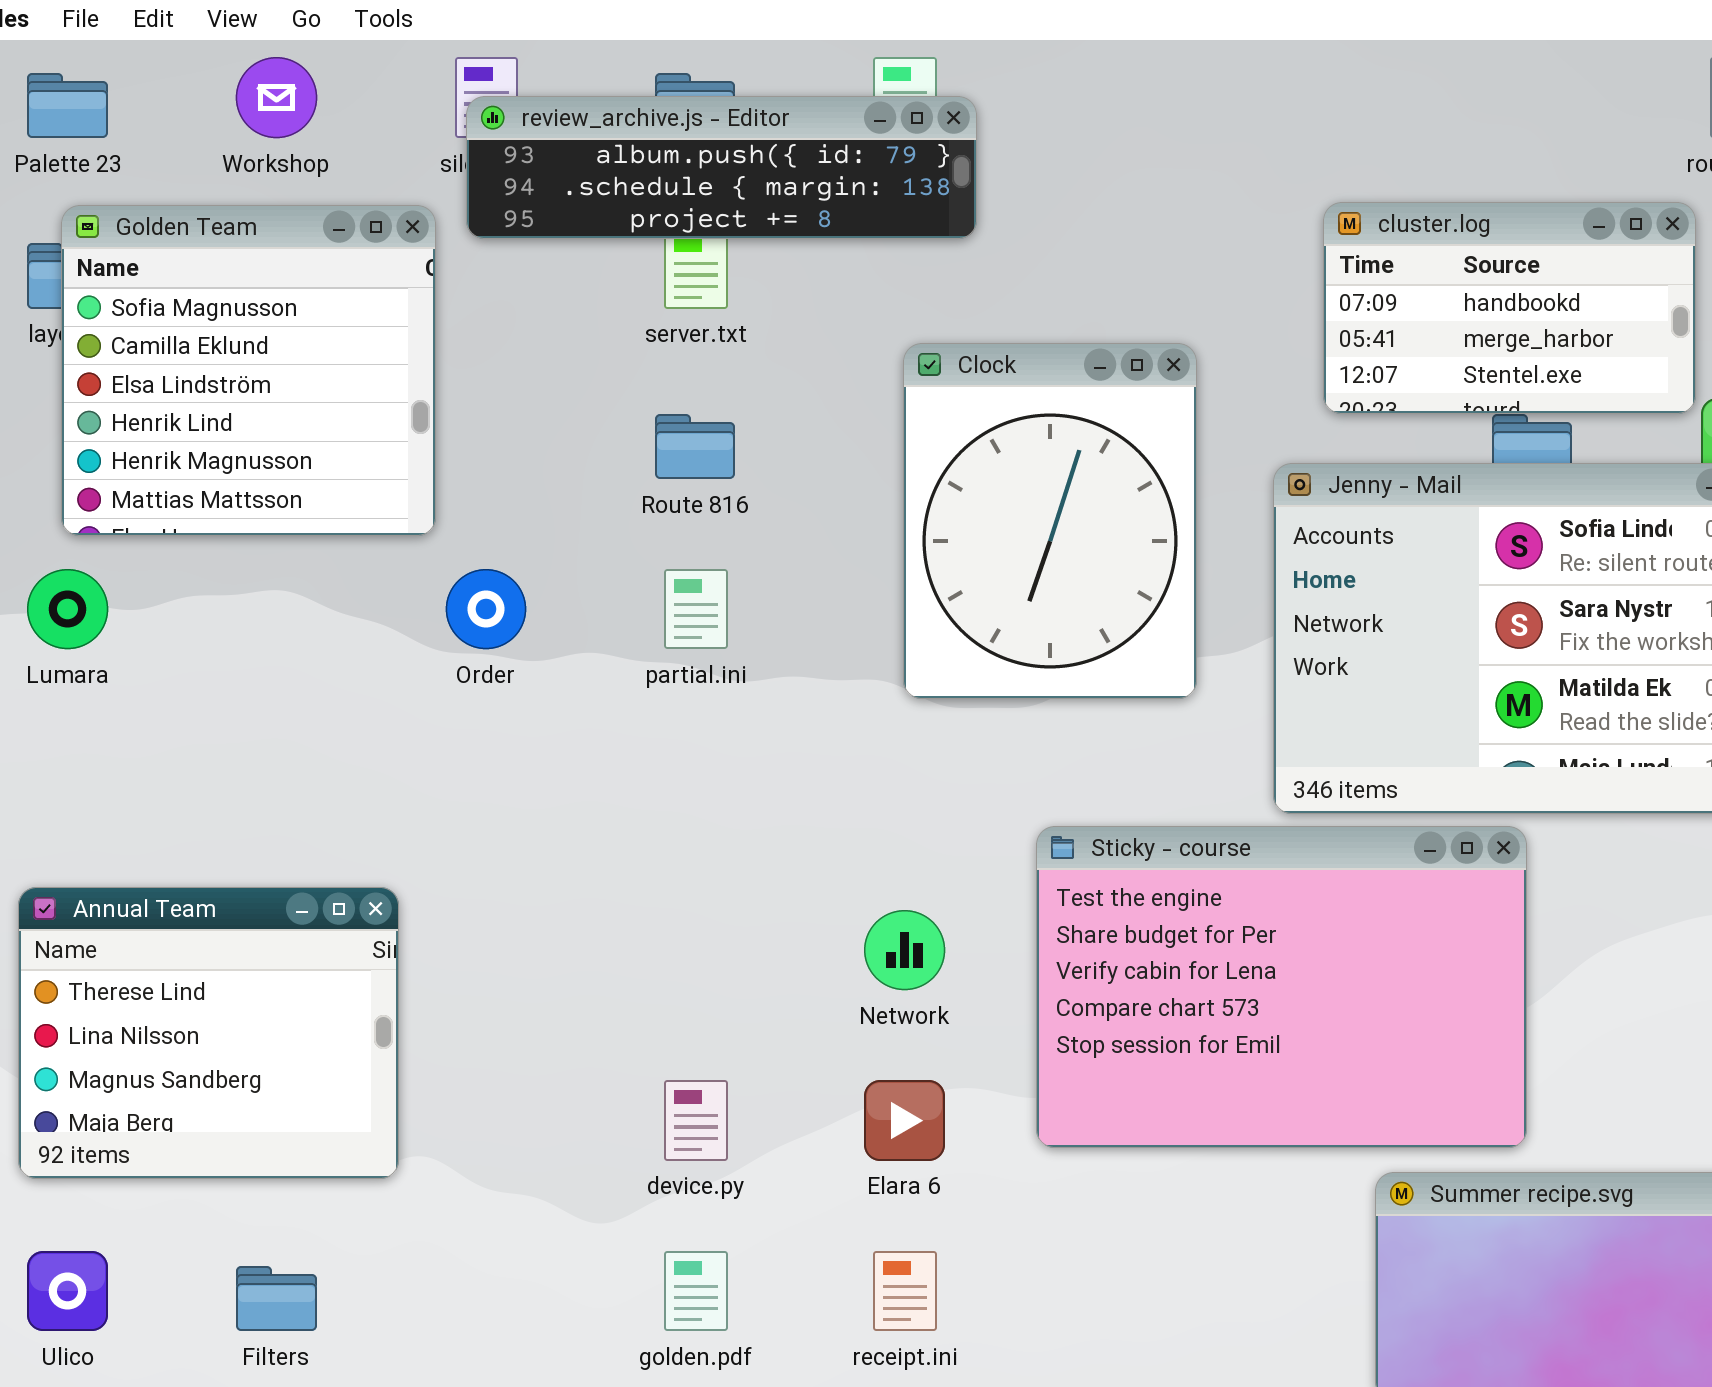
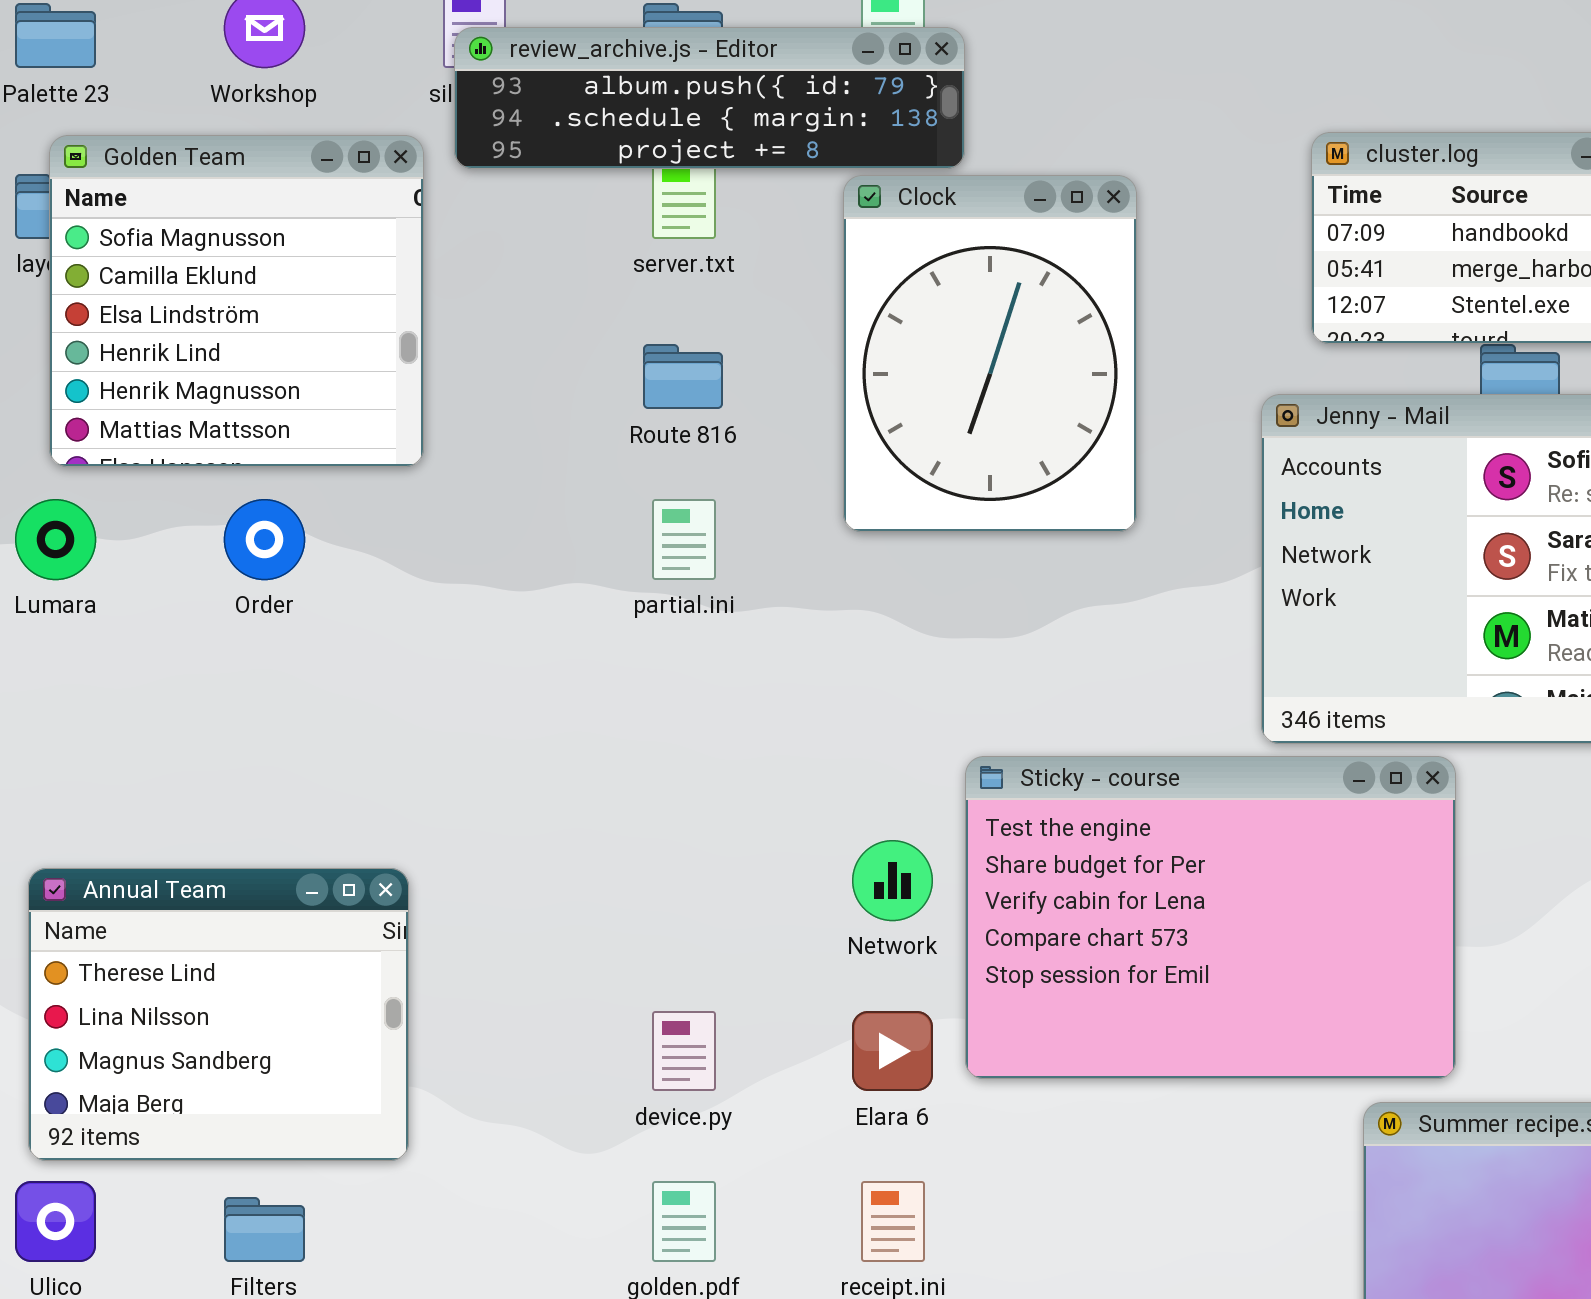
Clock: [903,343,1197,699] -> [843,175,1137,532], moved
Order: [446,569,526,649] -> [224,499,305,580], moved
Sticky - course: [1036,826,1527,1148] -> [965,756,1456,1079], moved
Annual Team: [18,887,399,1179] -> [28,868,409,1161], moved

